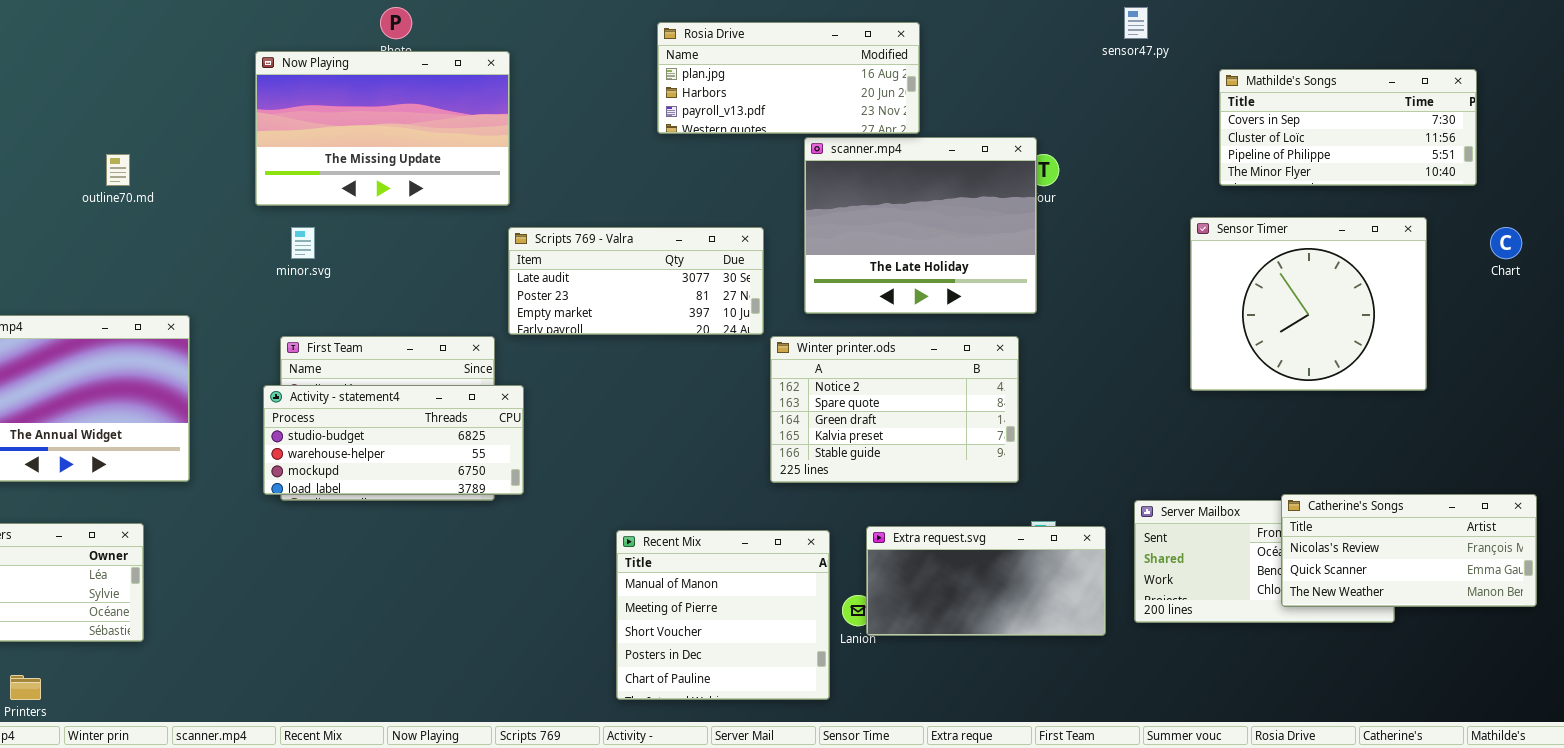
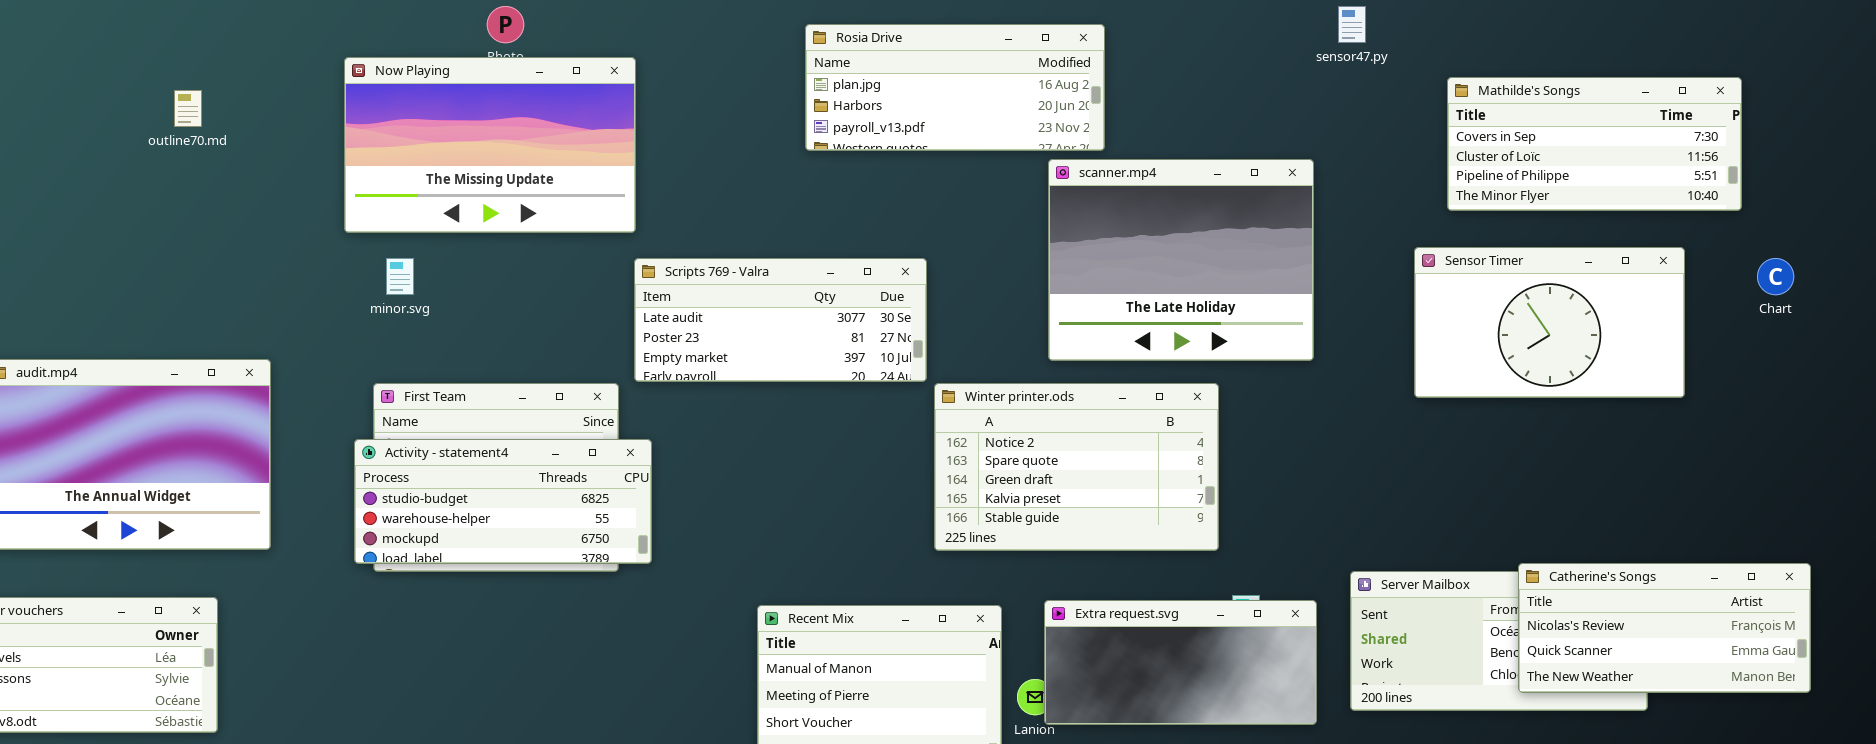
scanner.mp4: [804,137,1037,314] -> [1048,159,1314,361], moved
outline70.md: [106,154,130,186] -> [174,90,202,127], moved
Sensor Timer: [1190,217,1427,391] -> [1414,247,1685,398], resized

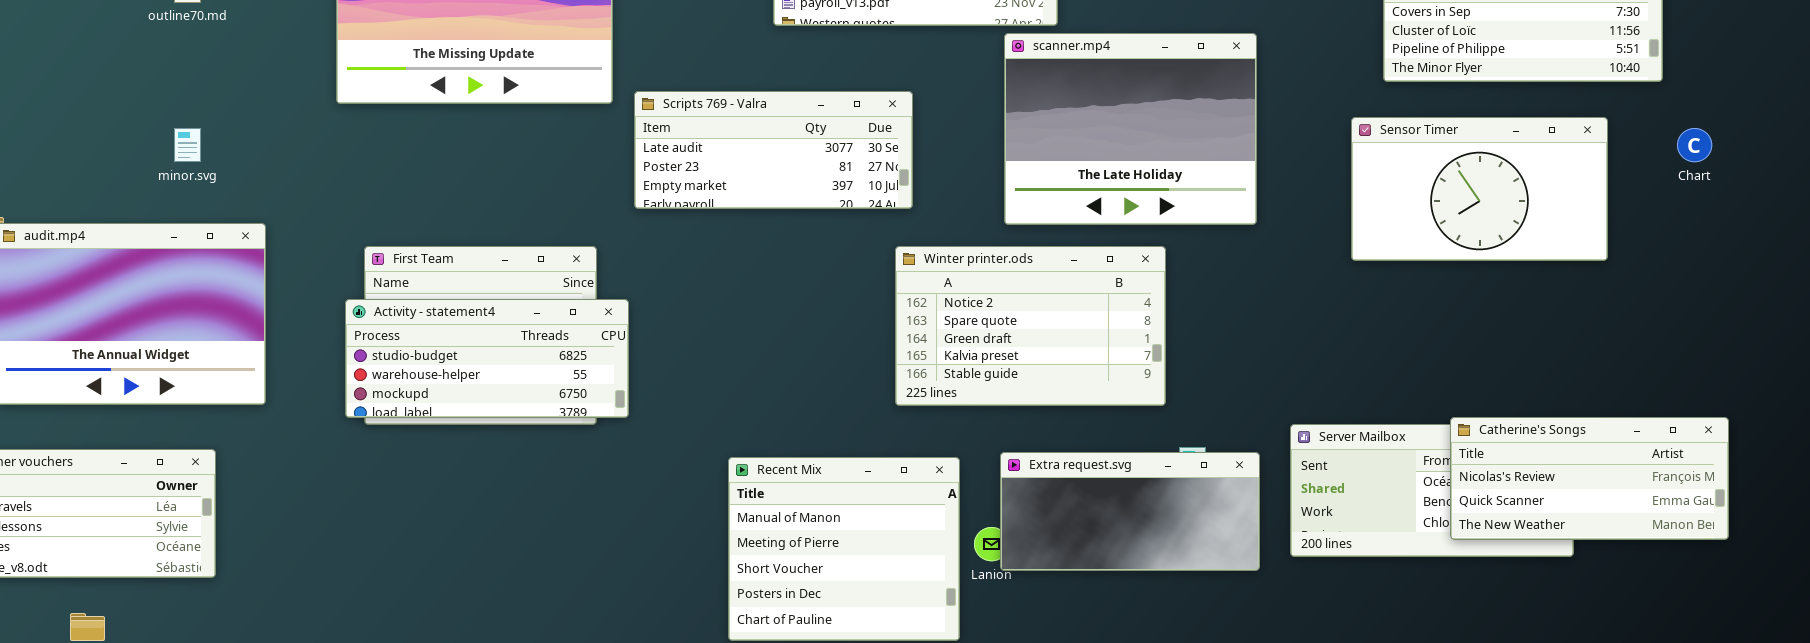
minor.svg: [386,258,414,295] -> [174,128,201,162], moved
Scripts 769 - Valra: [634,258,927,382] -> [634,91,913,209], moved

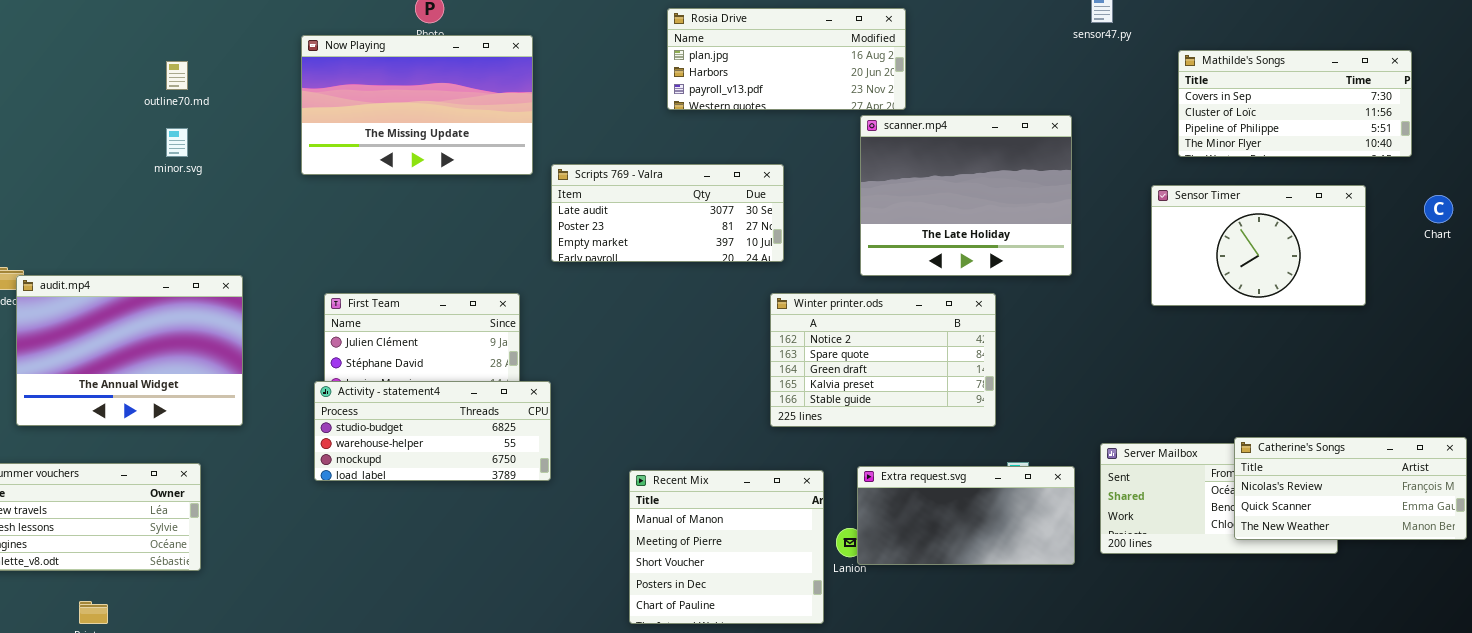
minor.svg: [174,128,201,162] -> [166,128,188,157], moved
Activity - statement4: [345,299,629,418] -> [314,381,551,481], moved

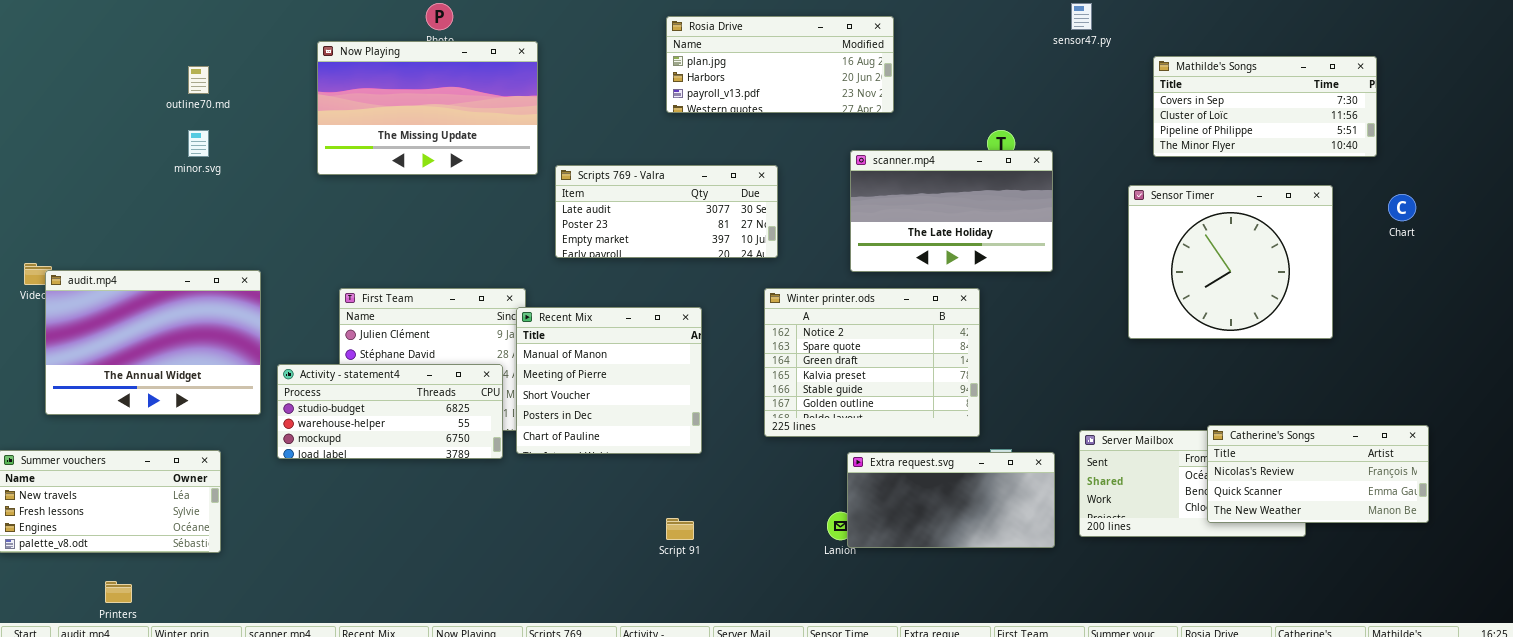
scanner.mp4: [860,115,1072,276] -> [850,150,1053,272], resized
Sensor Timer: [1151,185,1366,306] -> [1128,185,1333,339], resized
Winter printer.ods: [770,293,996,427] -> [764,288,980,437], resized
Activity - statement4: [314,381,551,481] -> [277,364,503,459], moved
Recent Mix: [629,470,824,624] -> [516,307,702,454], moved

